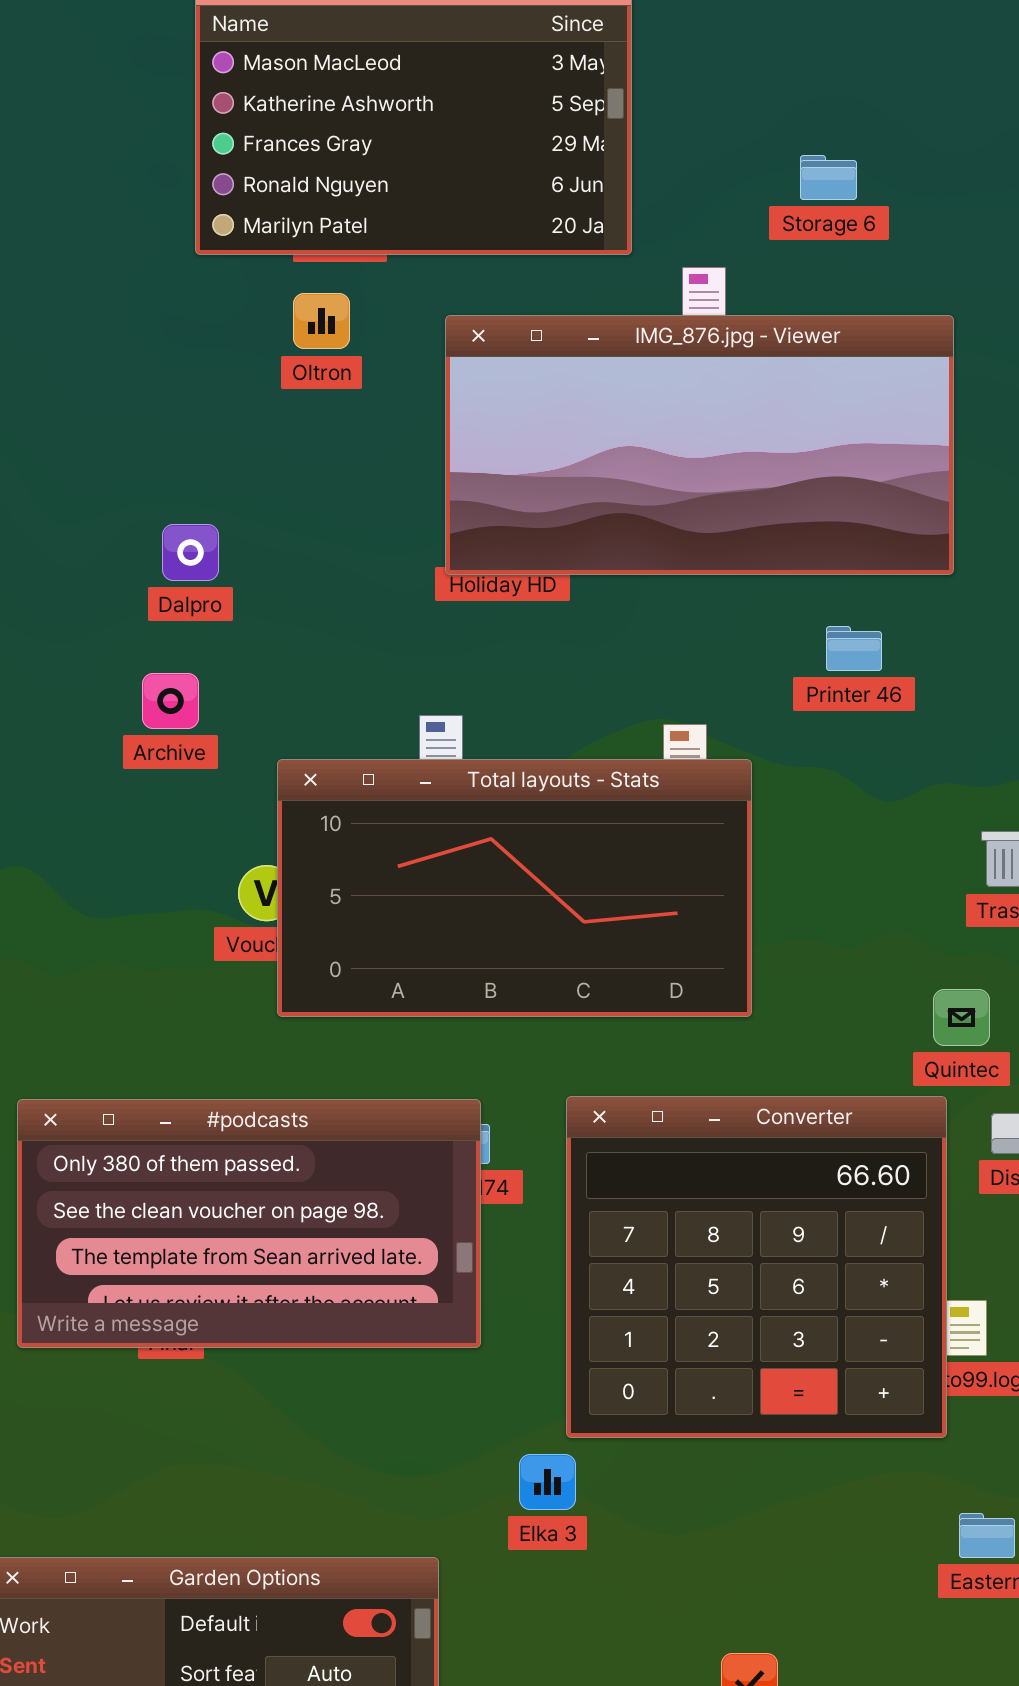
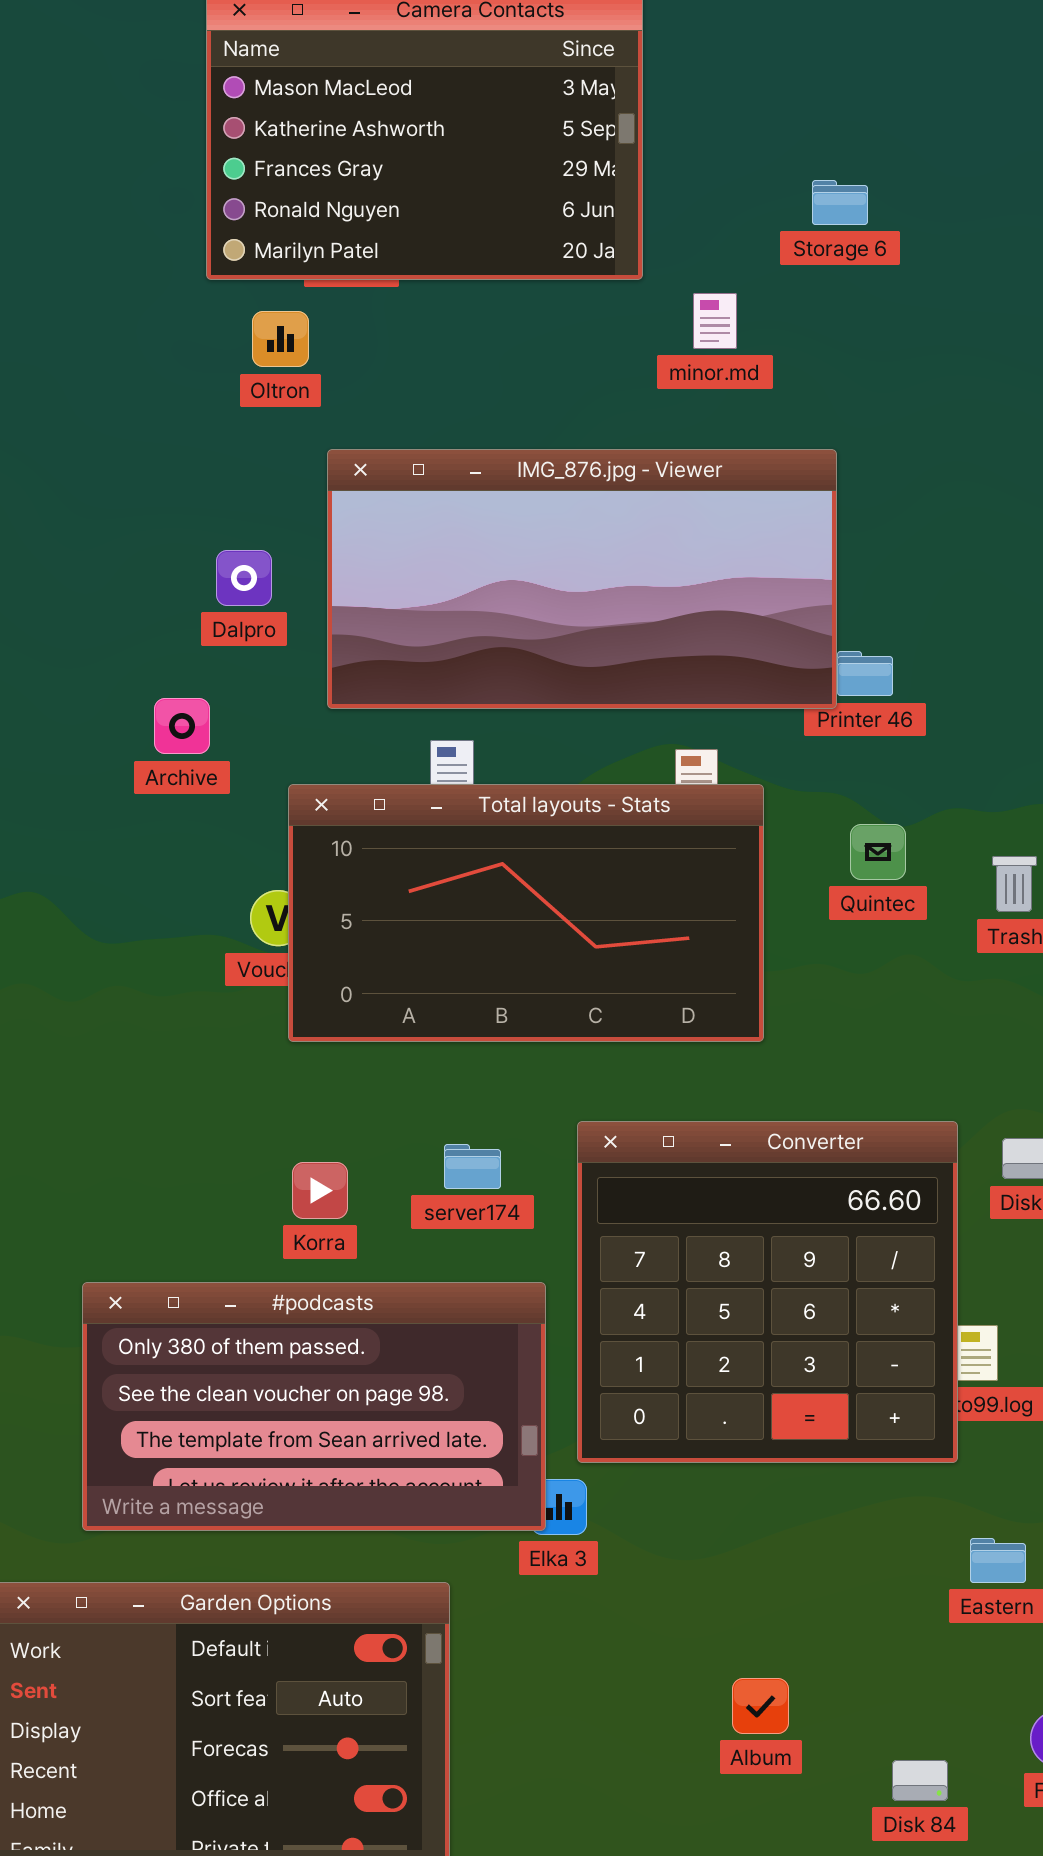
Oltron: [293,293,350,349] -> [252,311,309,367], moved
IMG_876.jpg - Viewer: [445,315,954,575] -> [327,449,837,709], moved
Dalpro: [162,524,219,581] -> [216,550,272,606], moved
Quintec: [933,989,990,1046] -> [850,824,906,880], moved
#podcasts: [17,1099,481,1348] -> [82,1282,546,1531], moved

